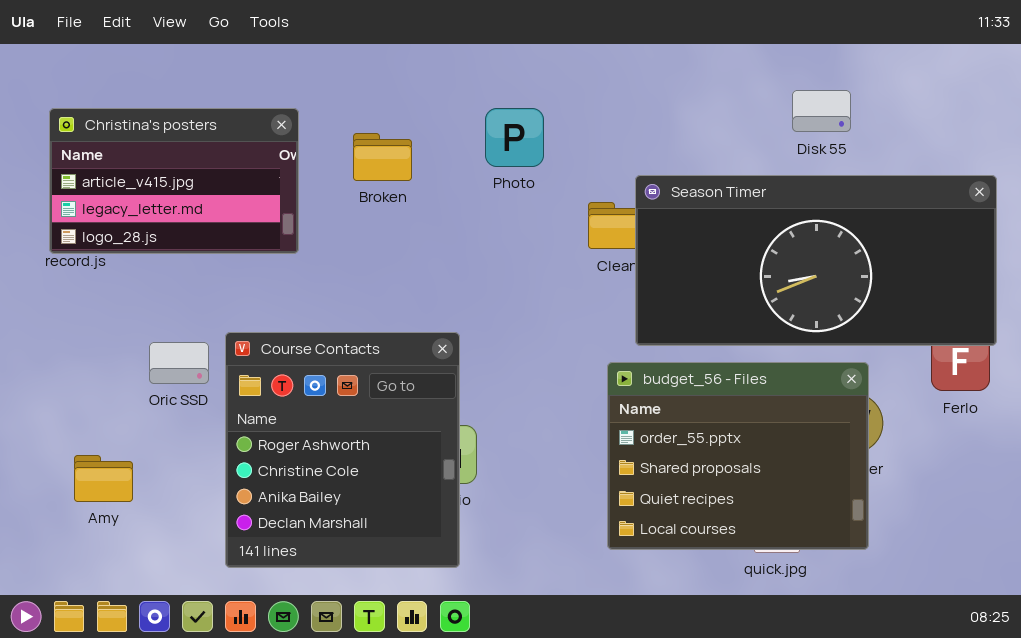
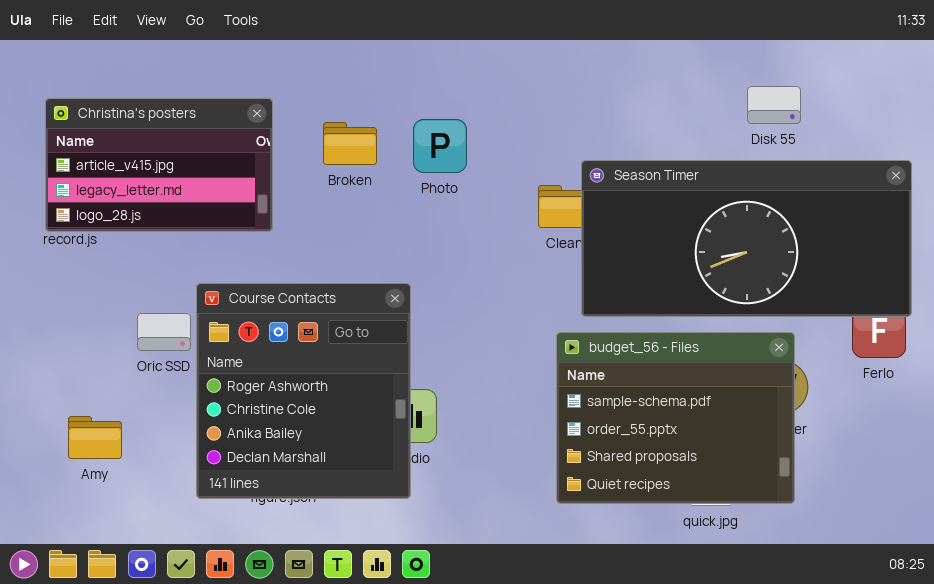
Disk 55: [792,90,851,132] -> [747,86,801,124], moved
Photo: [485,108,544,167] -> [413,119,467,173], moved
Course Contacts: [225,332,460,568] -> [196,283,411,499], moved
budget_56 - Files: [607,362,869,550] -> [556,332,795,504], scrolled up 1 row

